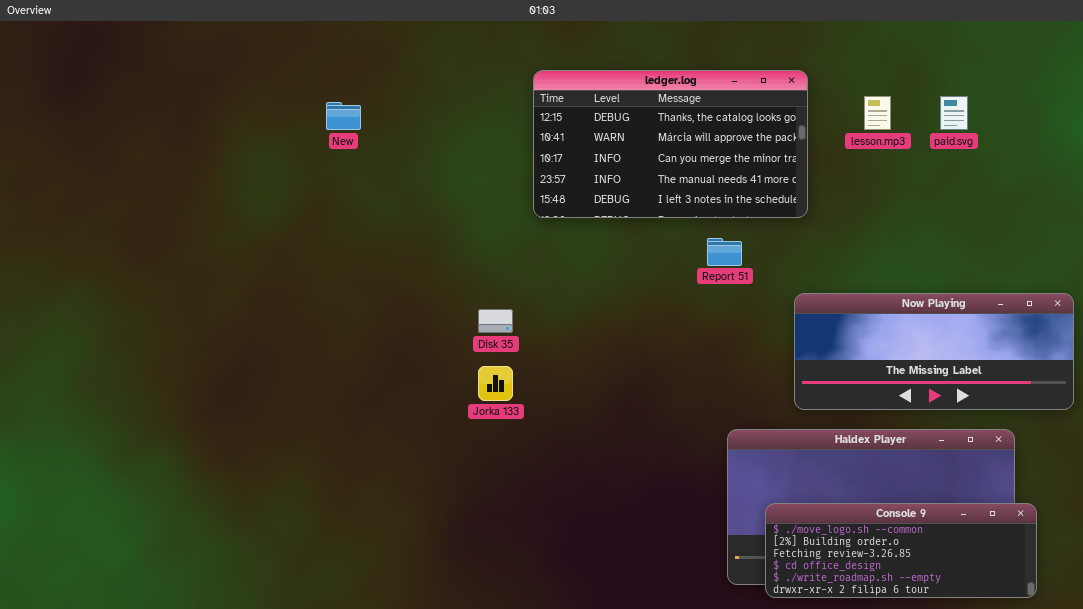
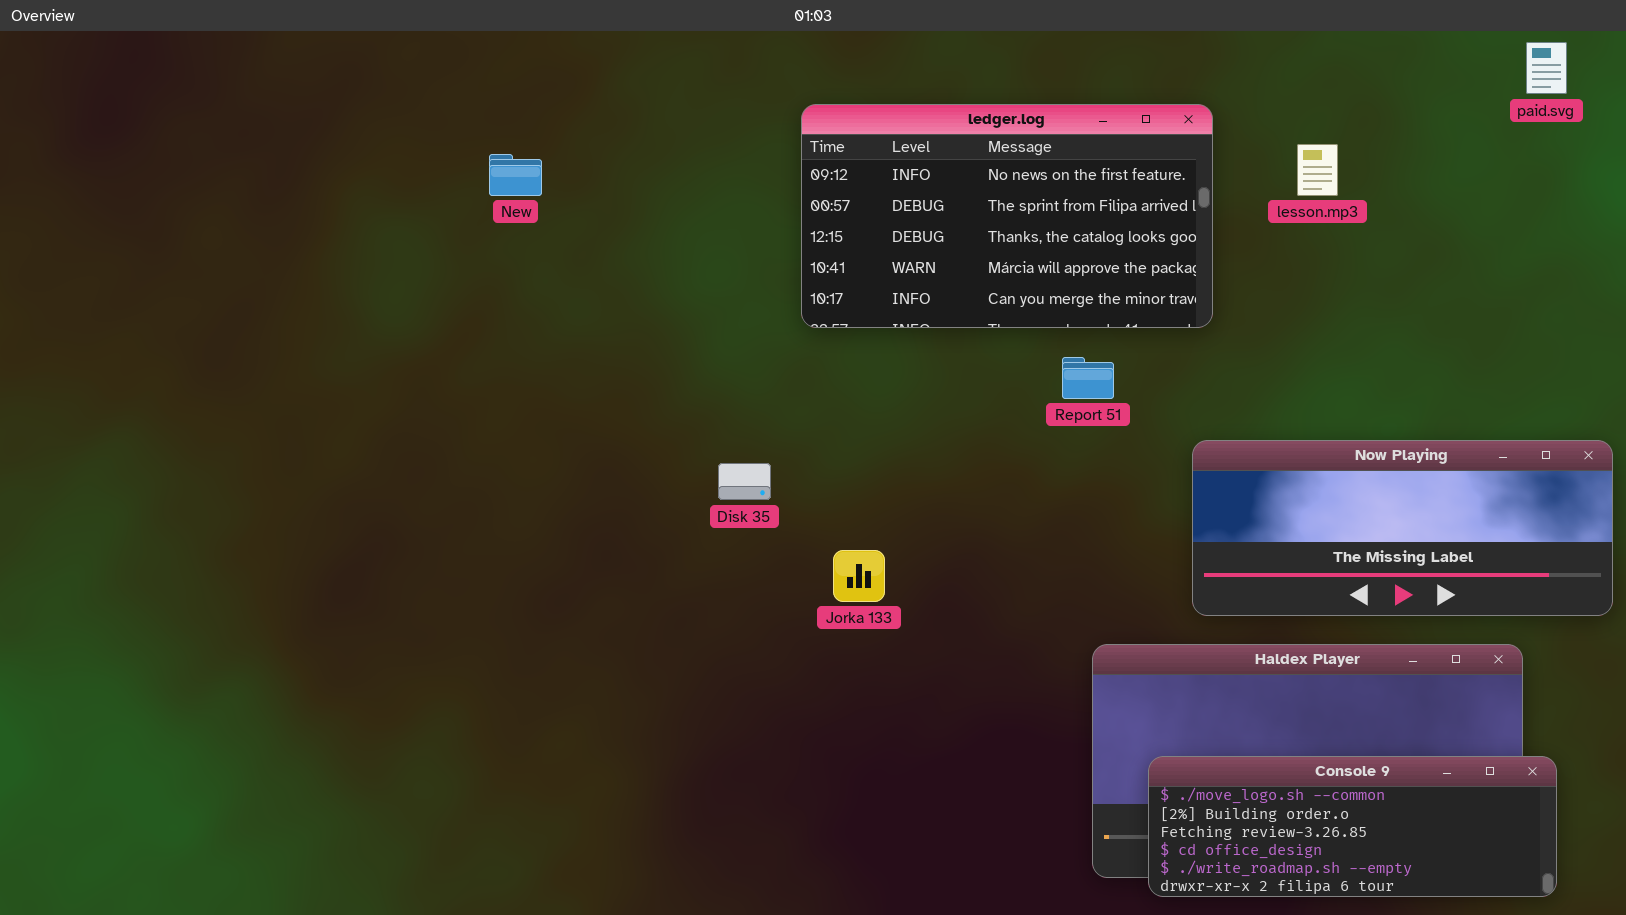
ledger.log: [533,70,808,218] -> [801,104,1213,328], scrolled up 2 rows
paid.svg: [940,96,968,130] -> [1526,42,1567,94], moved
Jorka 133: [478,366,513,401] -> [833,550,885,602], moved

